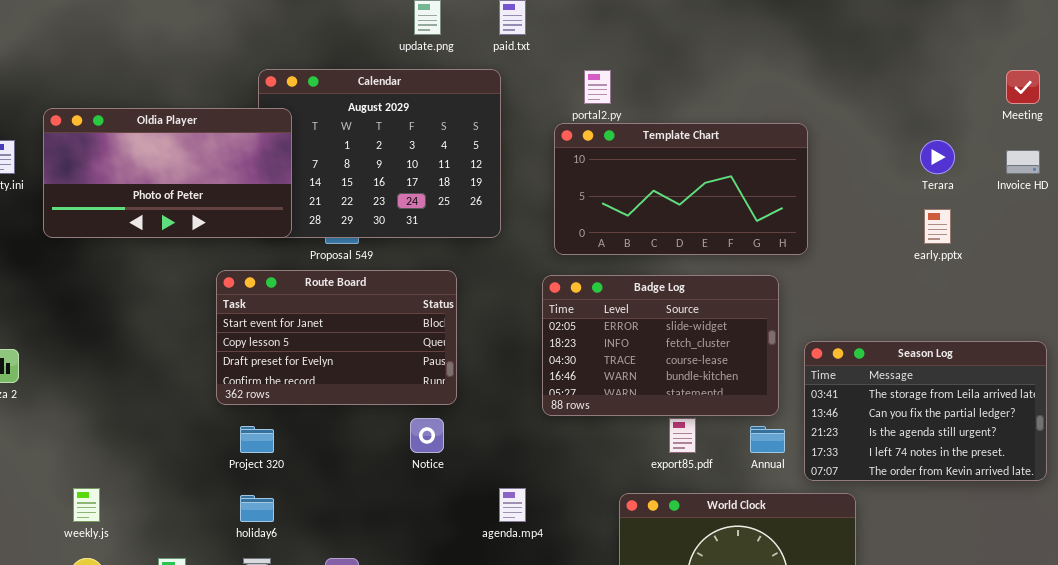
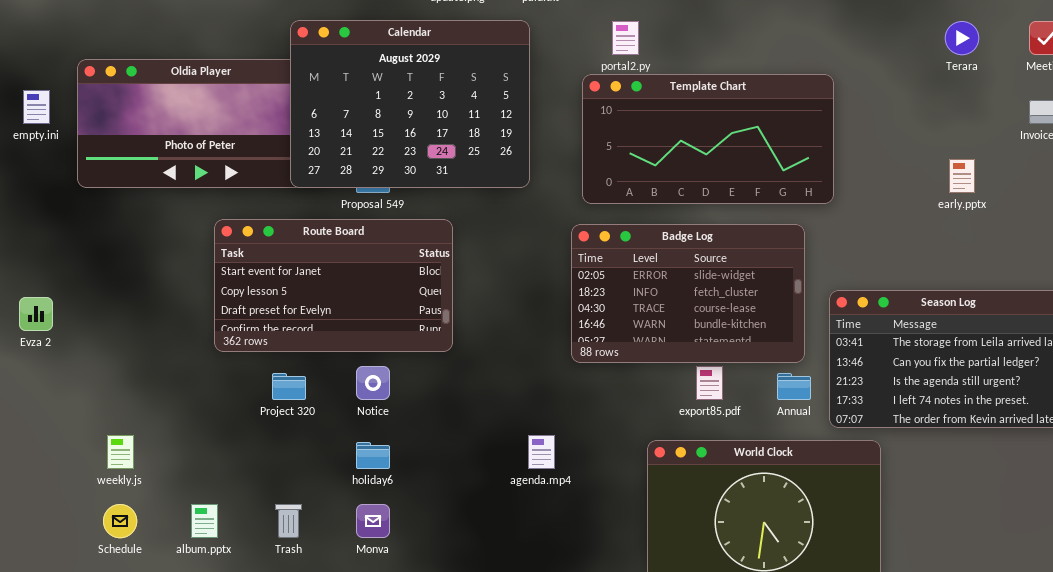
Calendar: [258,69,501,238] -> [290,20,530,188], raised
Terara: [920,140,955,174] -> [945,21,979,55], moved
Route Board: [216,270,457,405] -> [214,219,453,352], moved
Notice: [410,418,444,453] -> [356,366,390,400], moved
holiday6: [240,495,274,522] -> [356,442,390,469], moved

